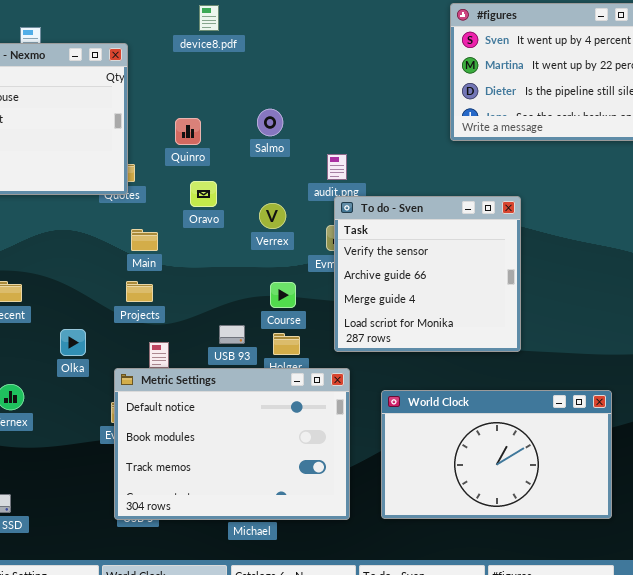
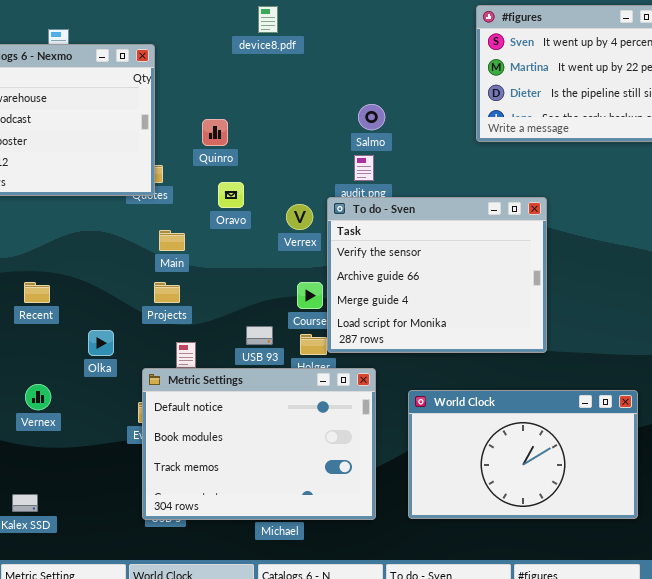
device8.pdf: [199,5,219,31] -> [258,6,278,33], moved
Salmo: [257,109,283,136] -> [358,104,385,130], moved
To do - Sven: [334,196,521,352] -> [327,197,547,353], resized

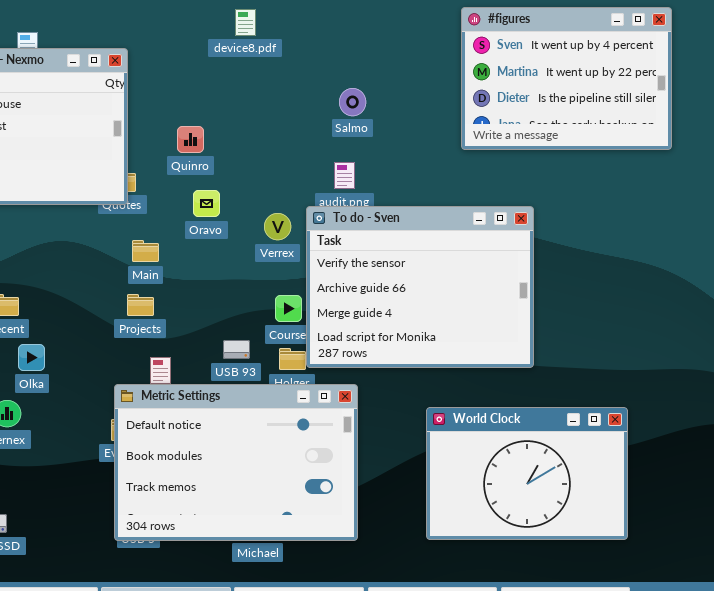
Salmo: [358,104,385,130] -> [339,88,366,116], moved
Olka: [88,330,114,356] -> [18,344,45,371], moved
World Clock: [408,390,638,519] -> [426,407,628,540], resized

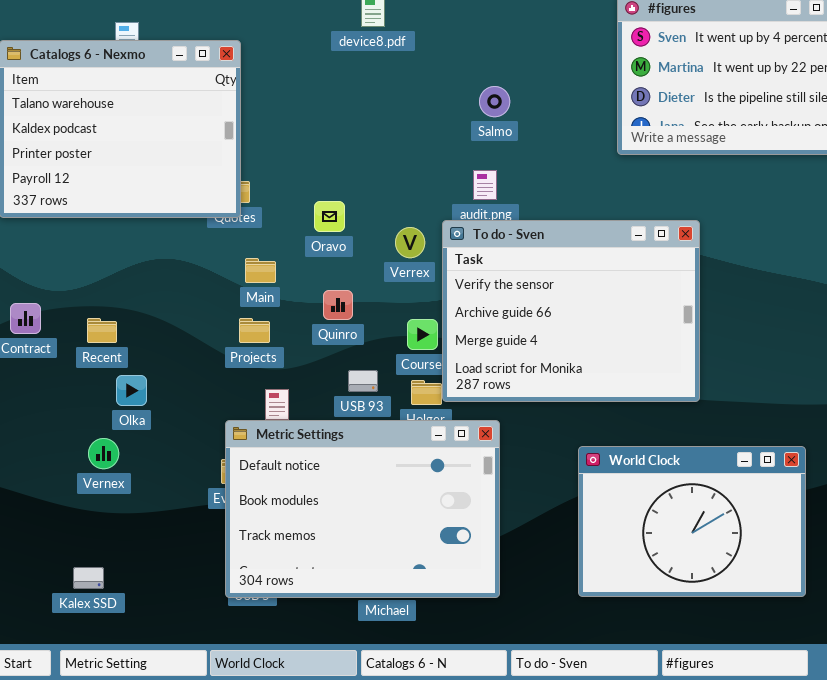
Quinro: [177,126,204,153] -> [323,290,353,320], moved

